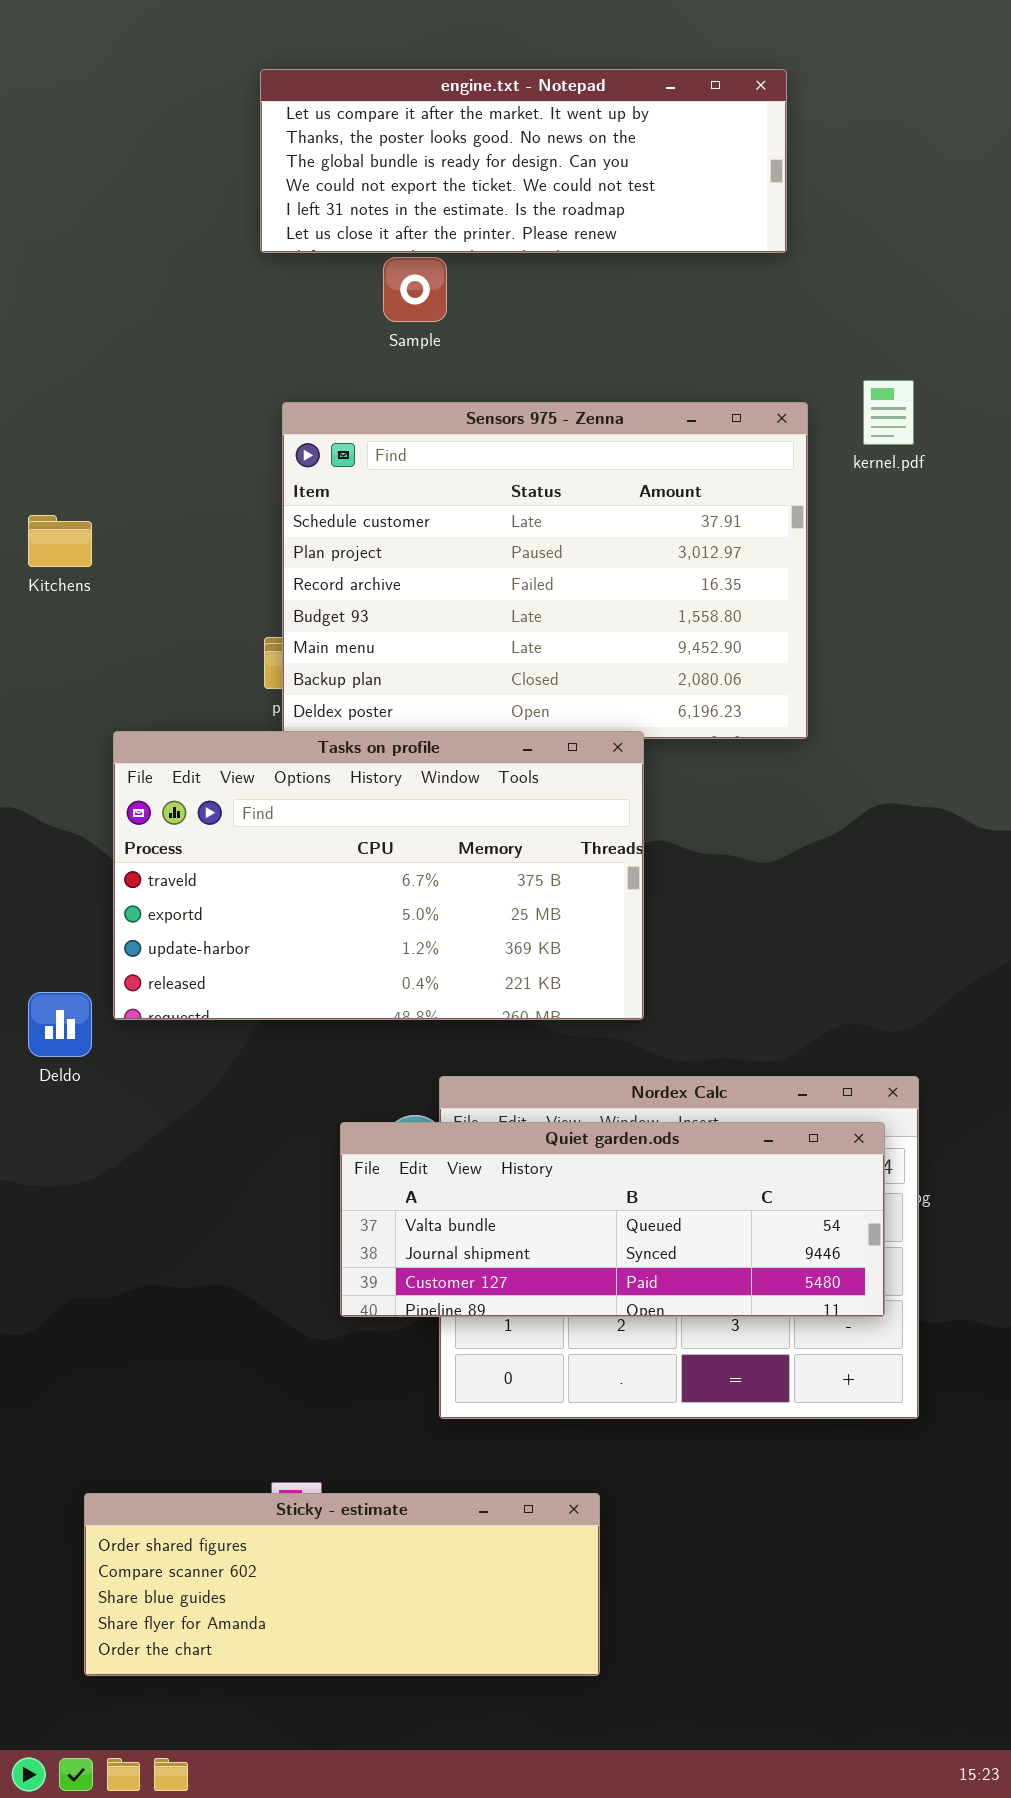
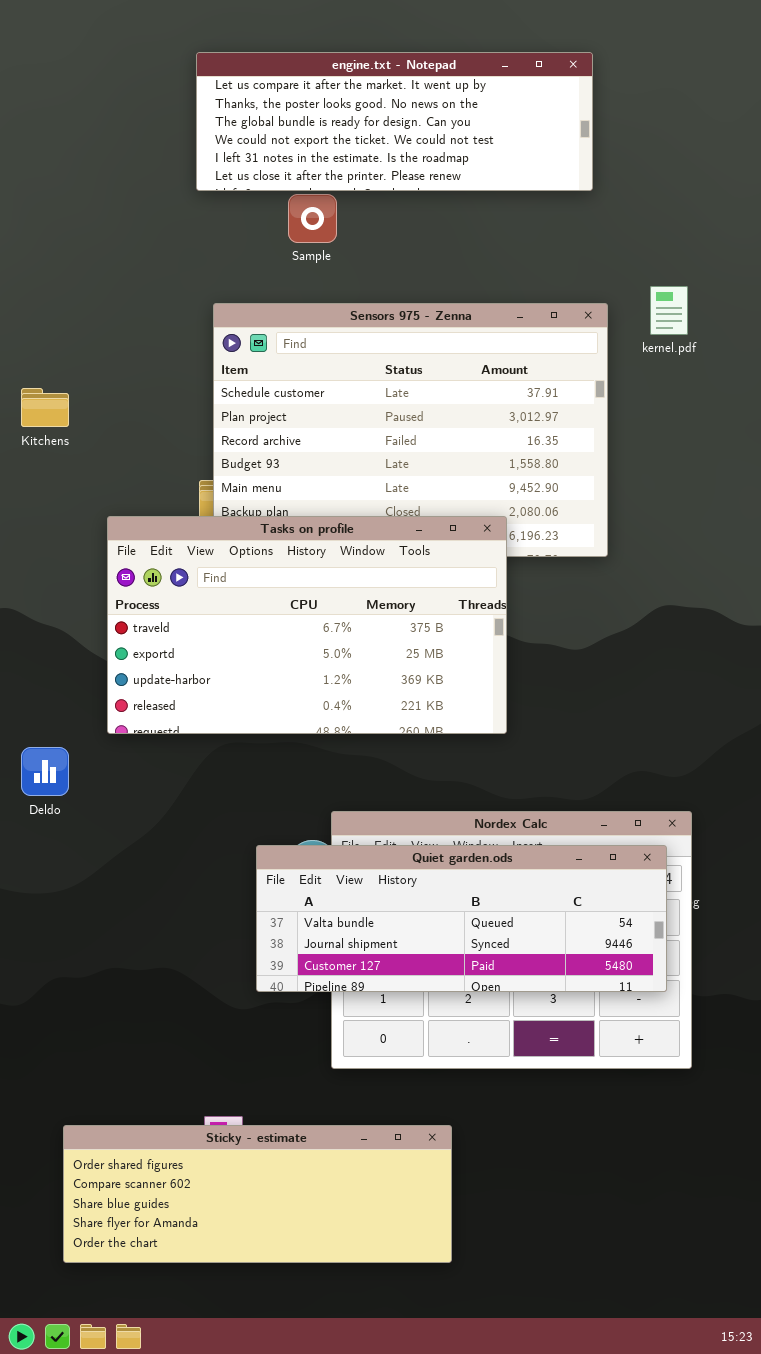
Tasks on profile: [113,731,644,1020] -> [107,516,507,734], moved

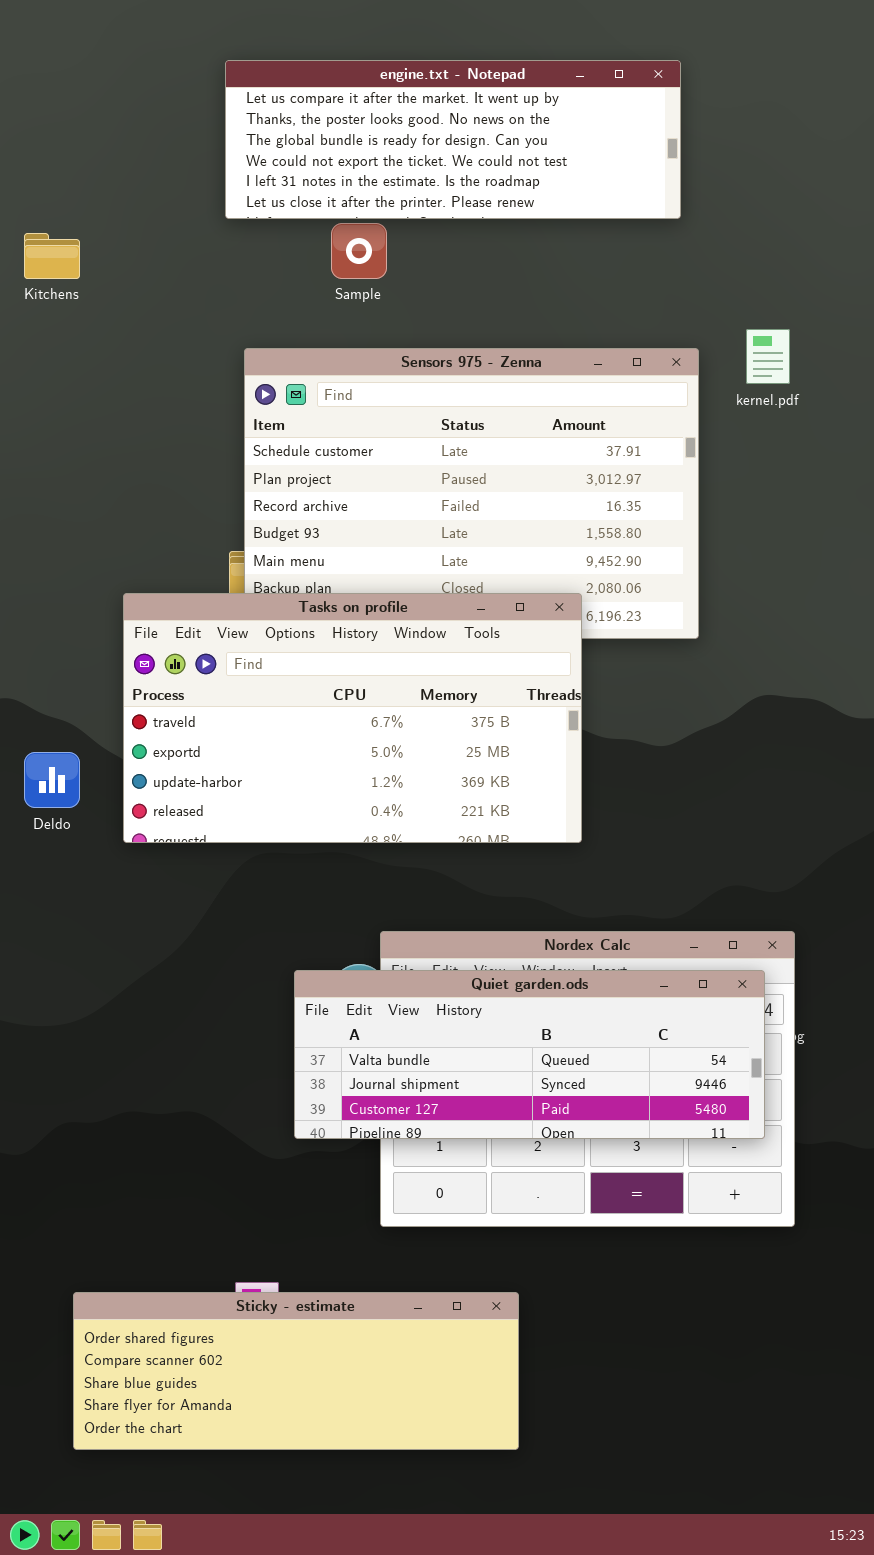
Kitchens: [21,388,69,427] -> [24,233,80,279], moved
Deldo: [21,747,69,796] -> [24,752,80,808], moved

